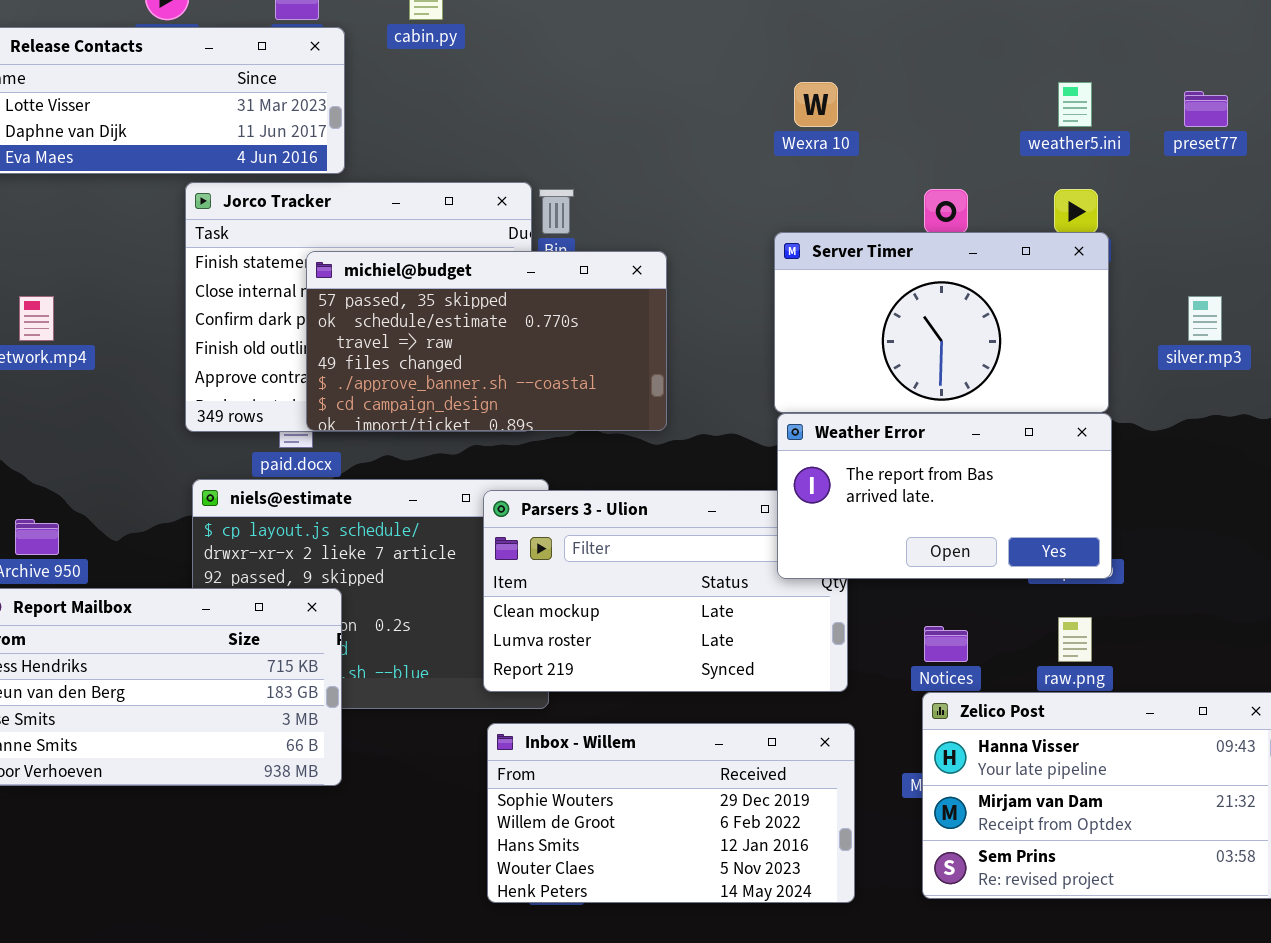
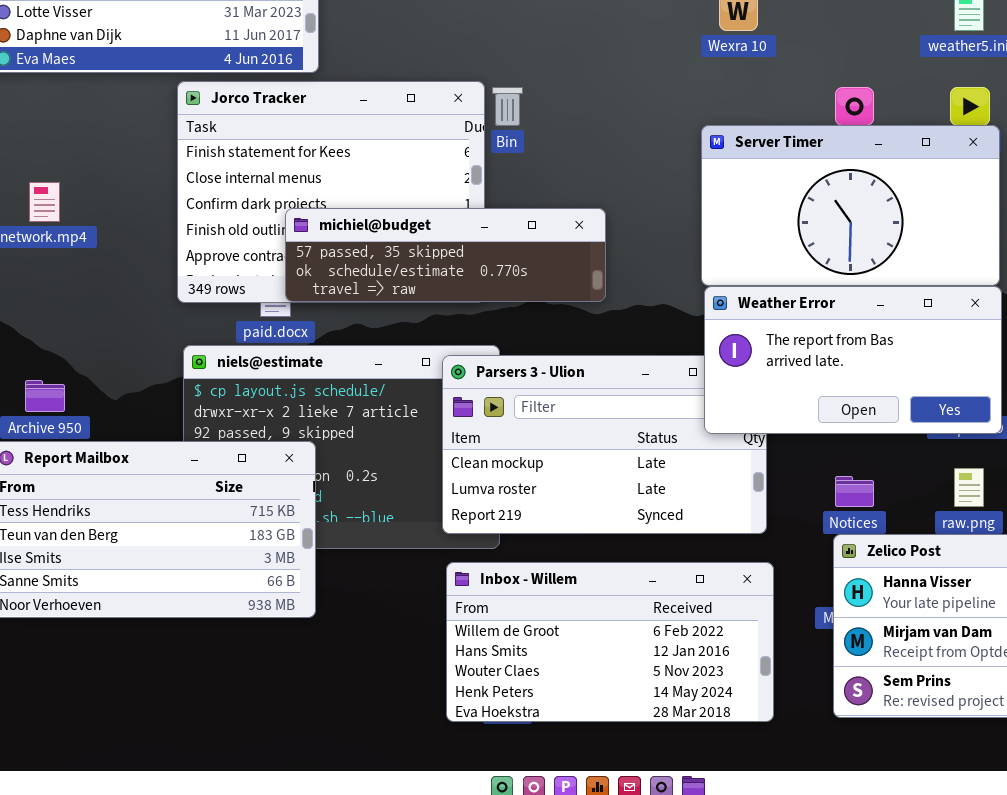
michiel@budget: [306,251,667,431] -> [285,208,606,302], resized
Inbox - Willem: [487,723,855,903] -> [446,562,774,722], scrolled down 1 row

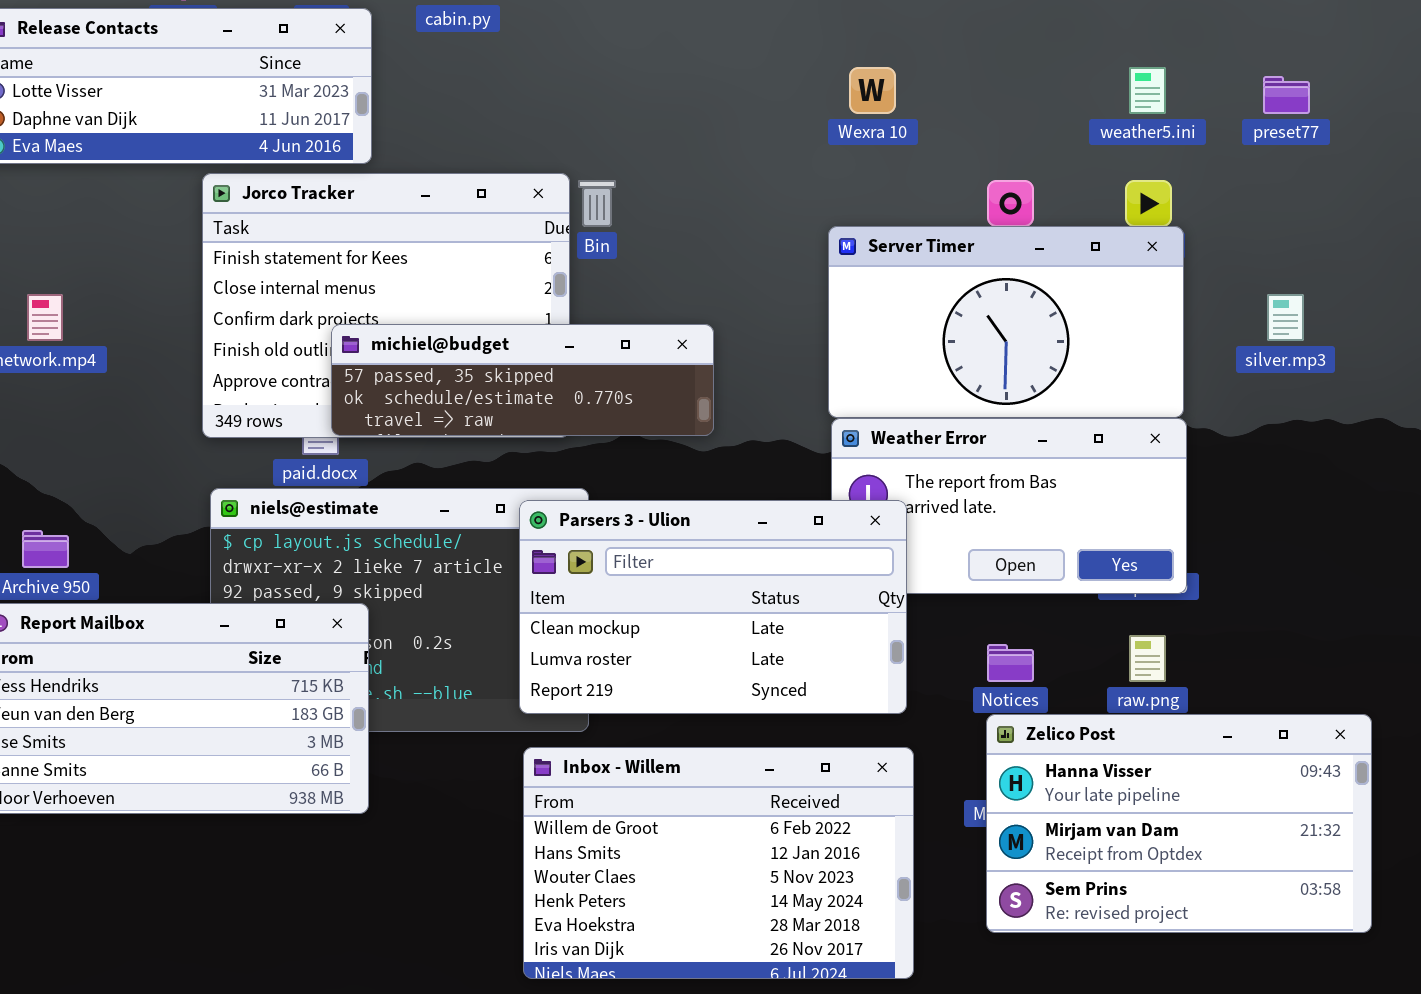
Parsers 3 - Ulion: [442,355,767,534] -> [519,500,907,714], raised
Inbox - Willem: [446,562,774,722] -> [523,747,914,979], resized

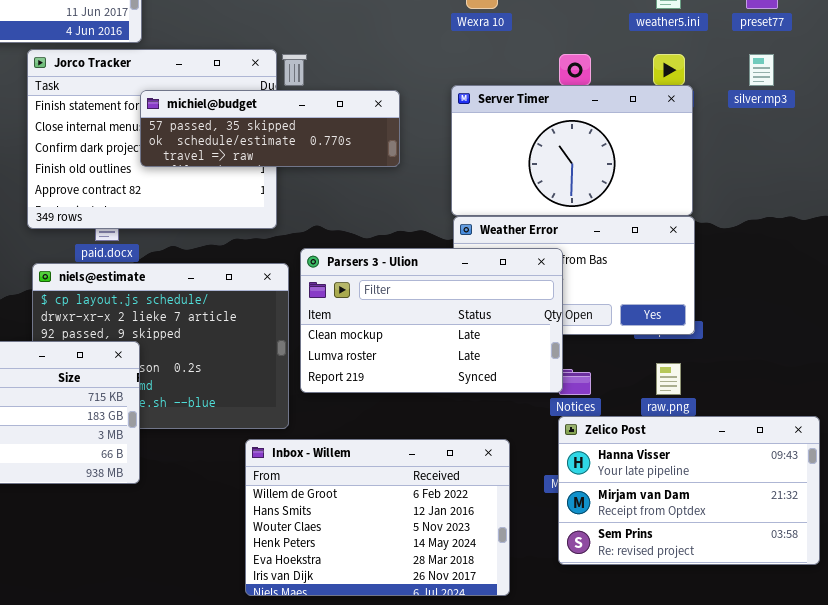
silver.mp3: [1267,294,1304,341] -> [749,54,774,86], moved
michiel@budget: [331,324,714,436] -> [140,90,400,167], moved
Parsers 3 - Ulion: [519,500,907,714] -> [300,248,563,393], moved

